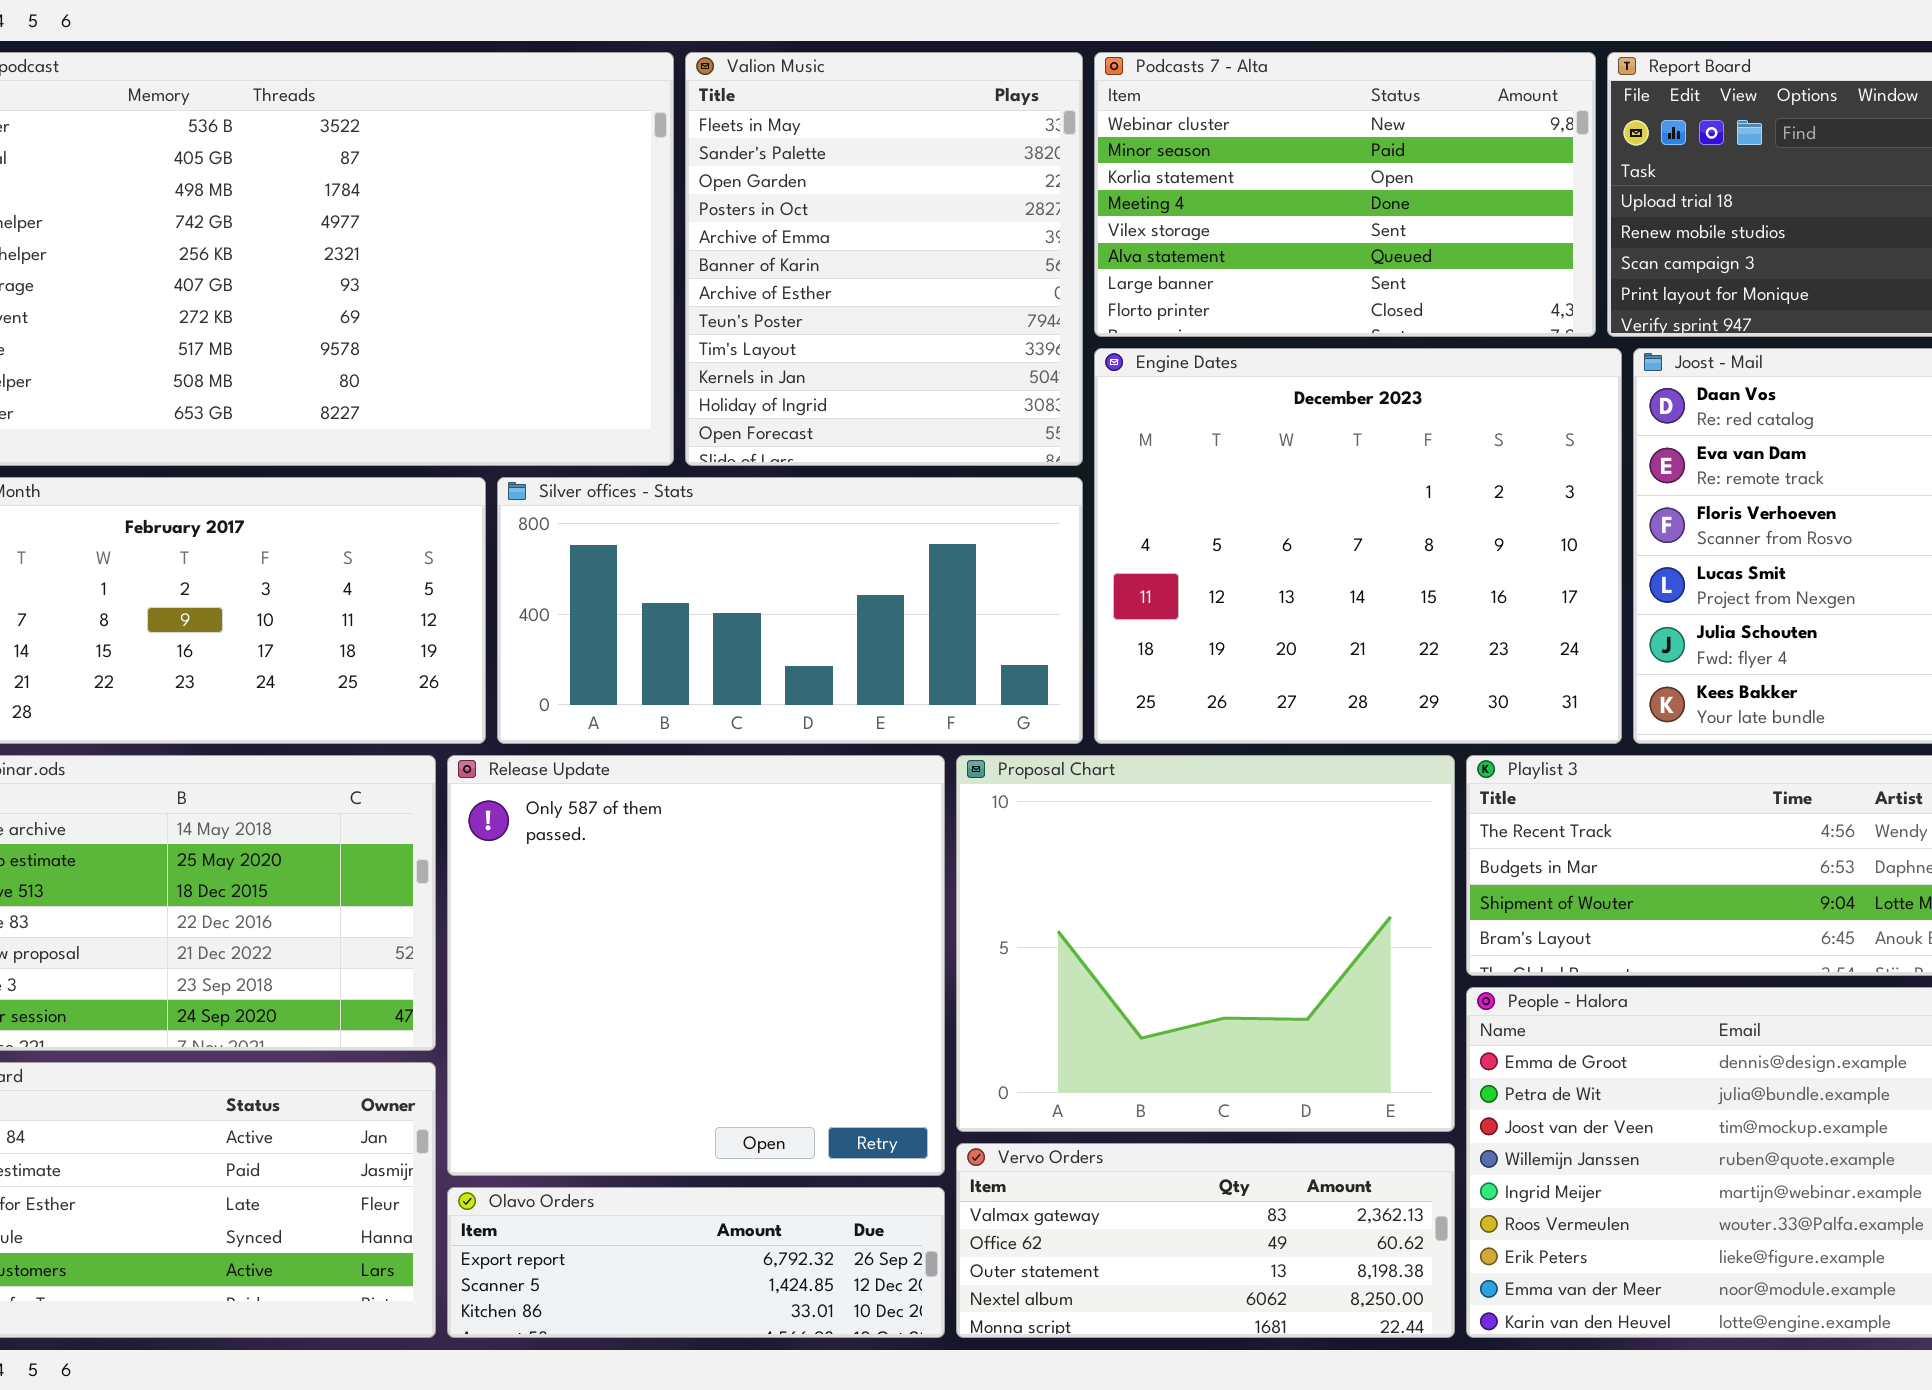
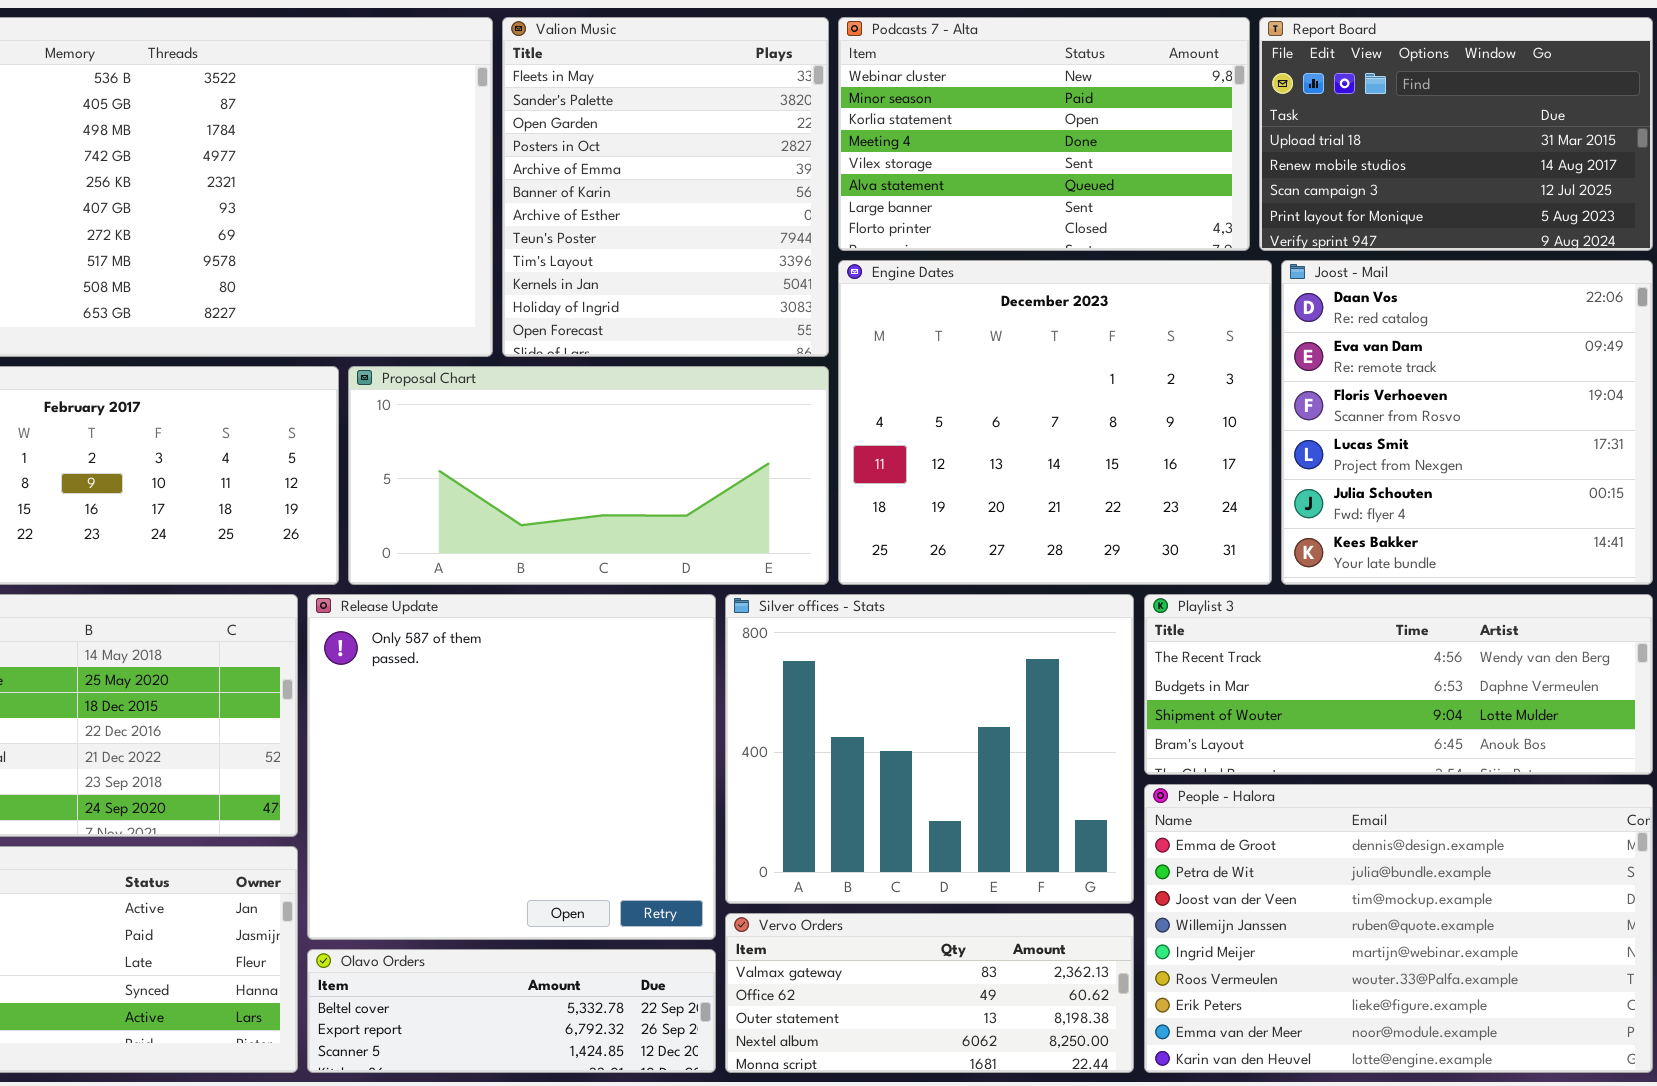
Silver offices - Stats: [497,477,1083,744] -> [725,594,1134,904], moved, resized
Proposal Chart: [956,755,1455,1132] -> [348,366,829,585], moved, resized
Olavo Orders: [447,1187,945,1338] -> [307,949,716,1073], scrolled up 1 row

